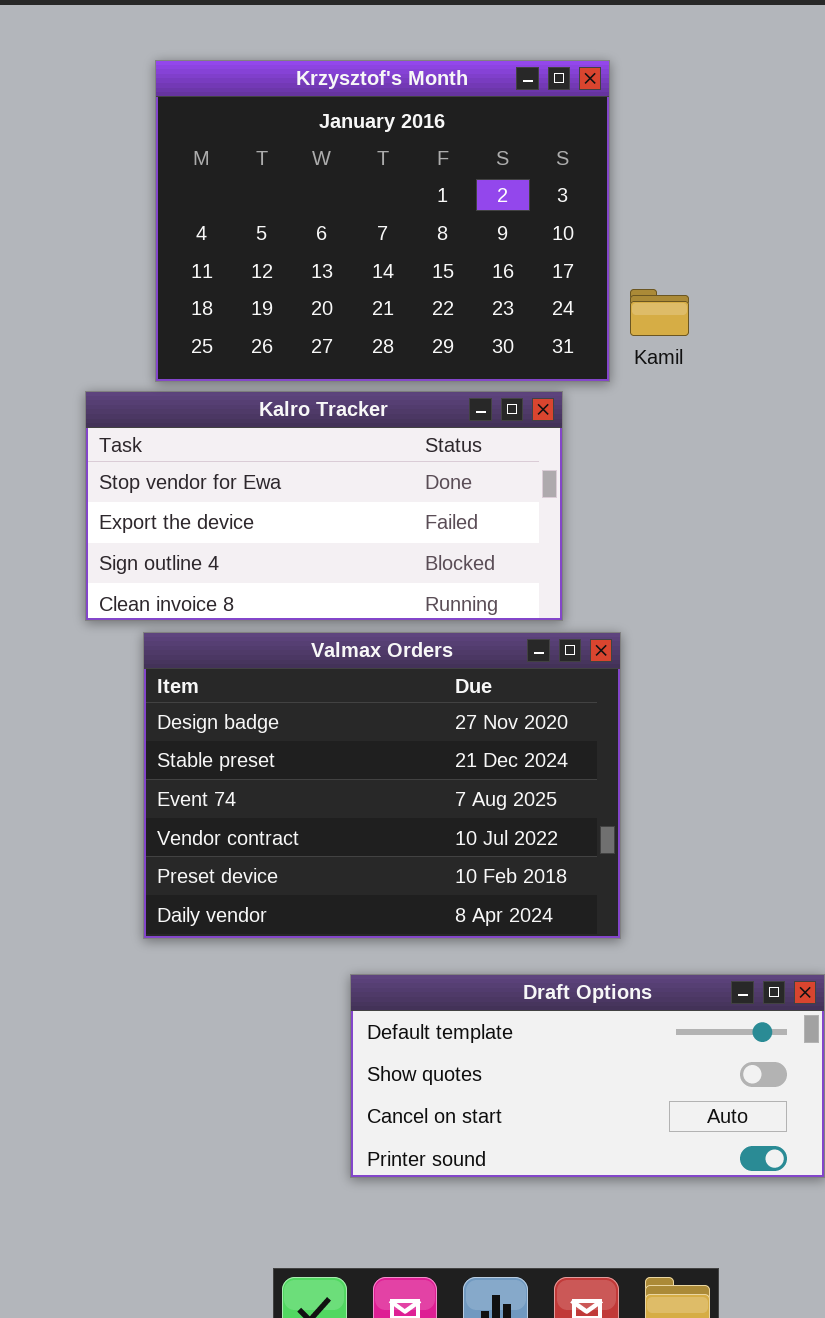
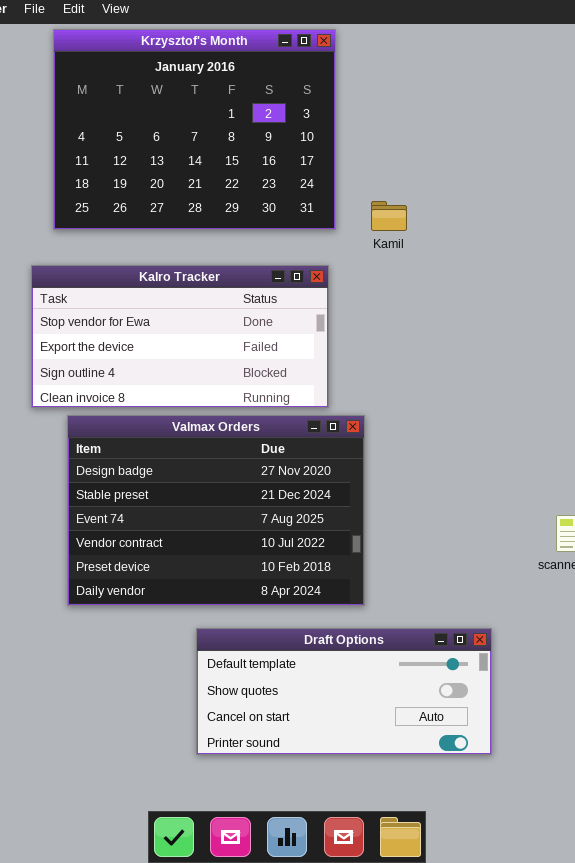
Krzysztof's Month: [155,60,610,382] -> [53,29,336,230], moved

